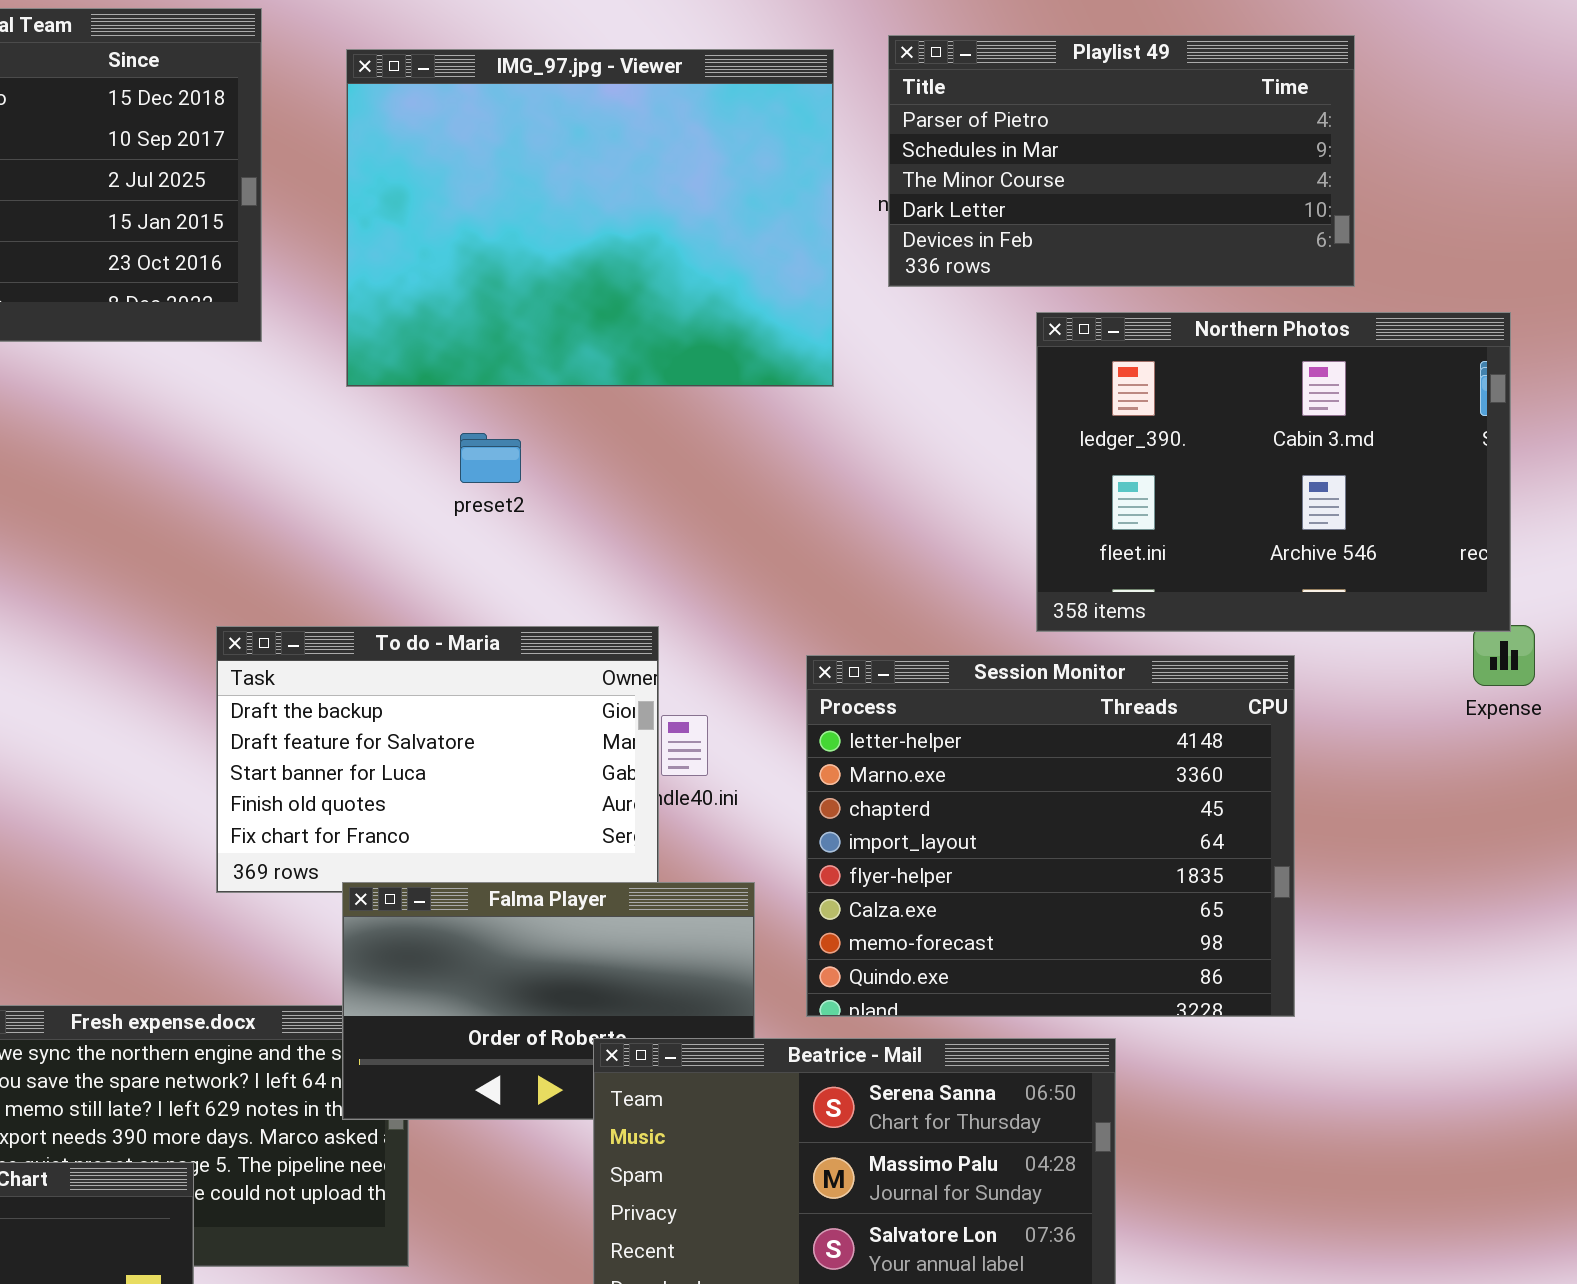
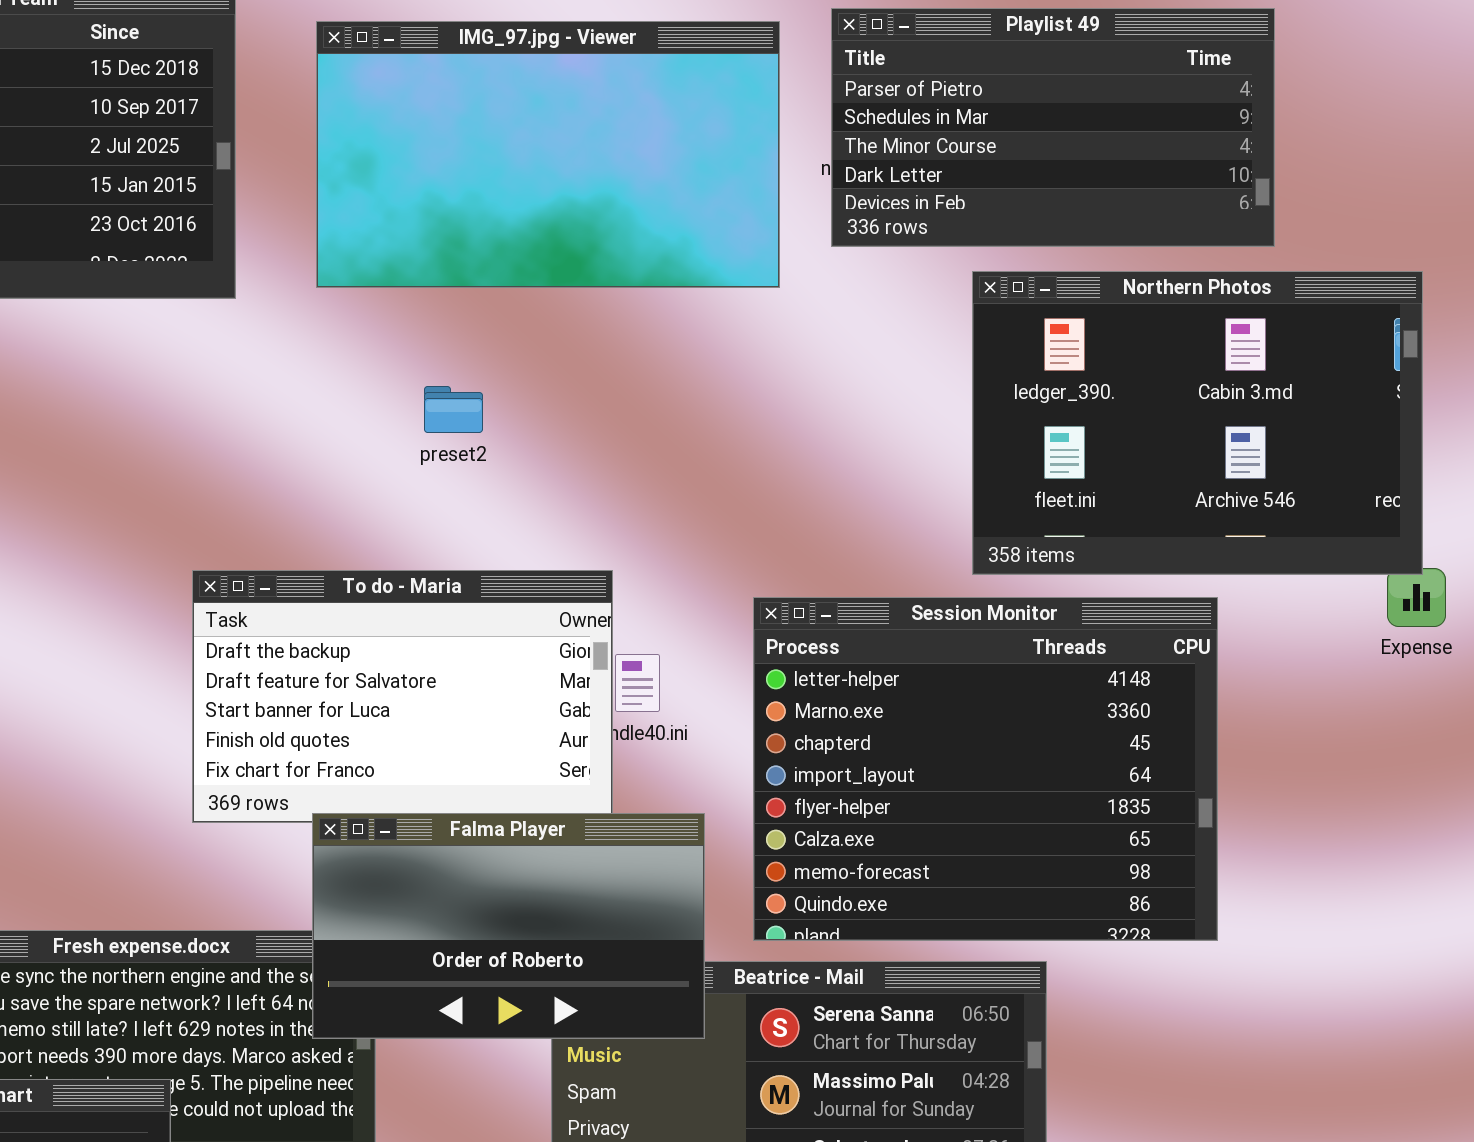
IMG_97.jpg - Viewer: [346,49,834,387] -> [316,21,780,288], resized
Falma Player: [342,882,755,1120] -> [312,813,705,1039], raised

